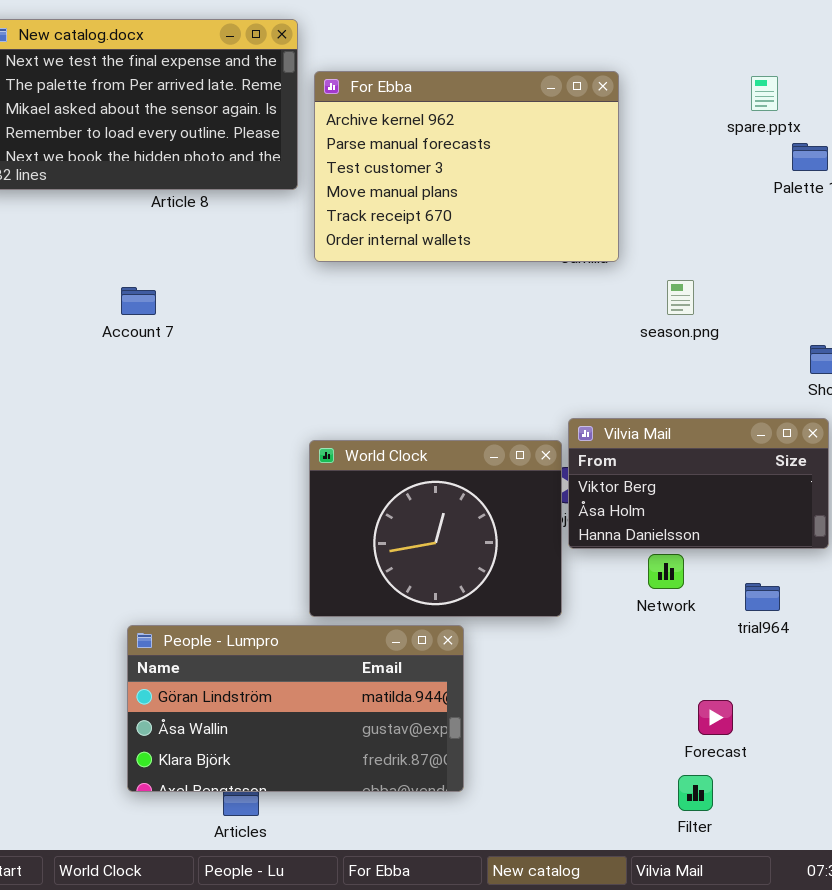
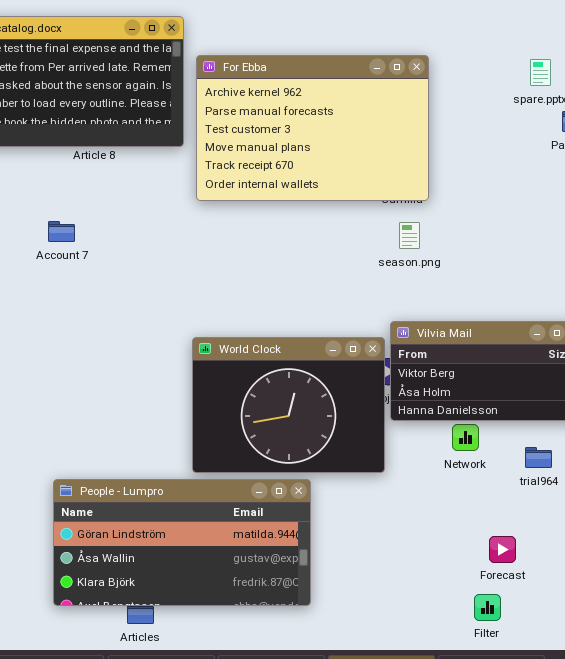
season.png: [667,280,694,315] -> [399,222,420,249], moved

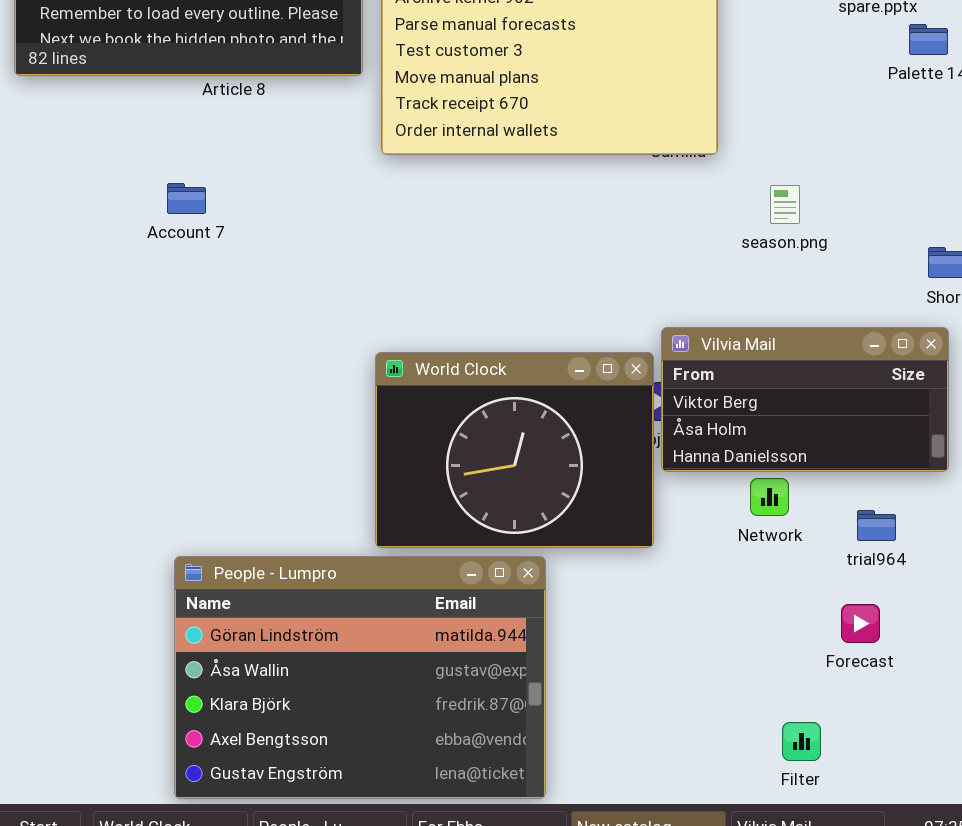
season.png: [399,222,420,249] -> [770,185,800,224], moved
People - Lumpro: [53,479,311,606] -> [174,556,546,799], resized
Forecast: [489,536,516,563] -> [841,604,880,643], moved

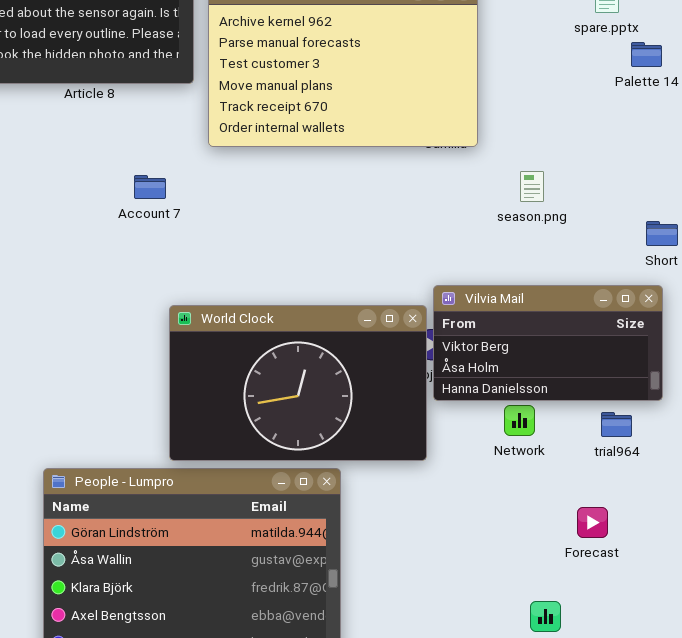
Account 7: [167,183,206,214] -> [134,175,166,199], moved
World Clock: [375,352,654,548] -> [169,305,427,461], resized
trial964: [857,510,896,541] -> [601,412,632,437], moved

